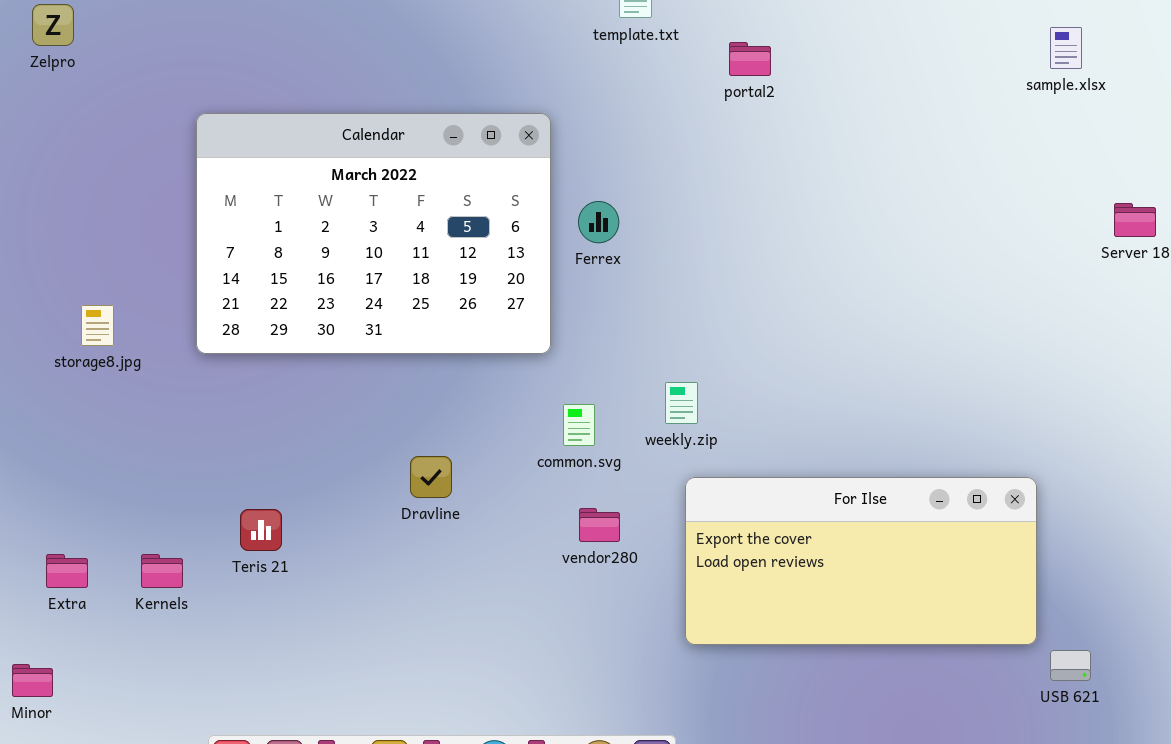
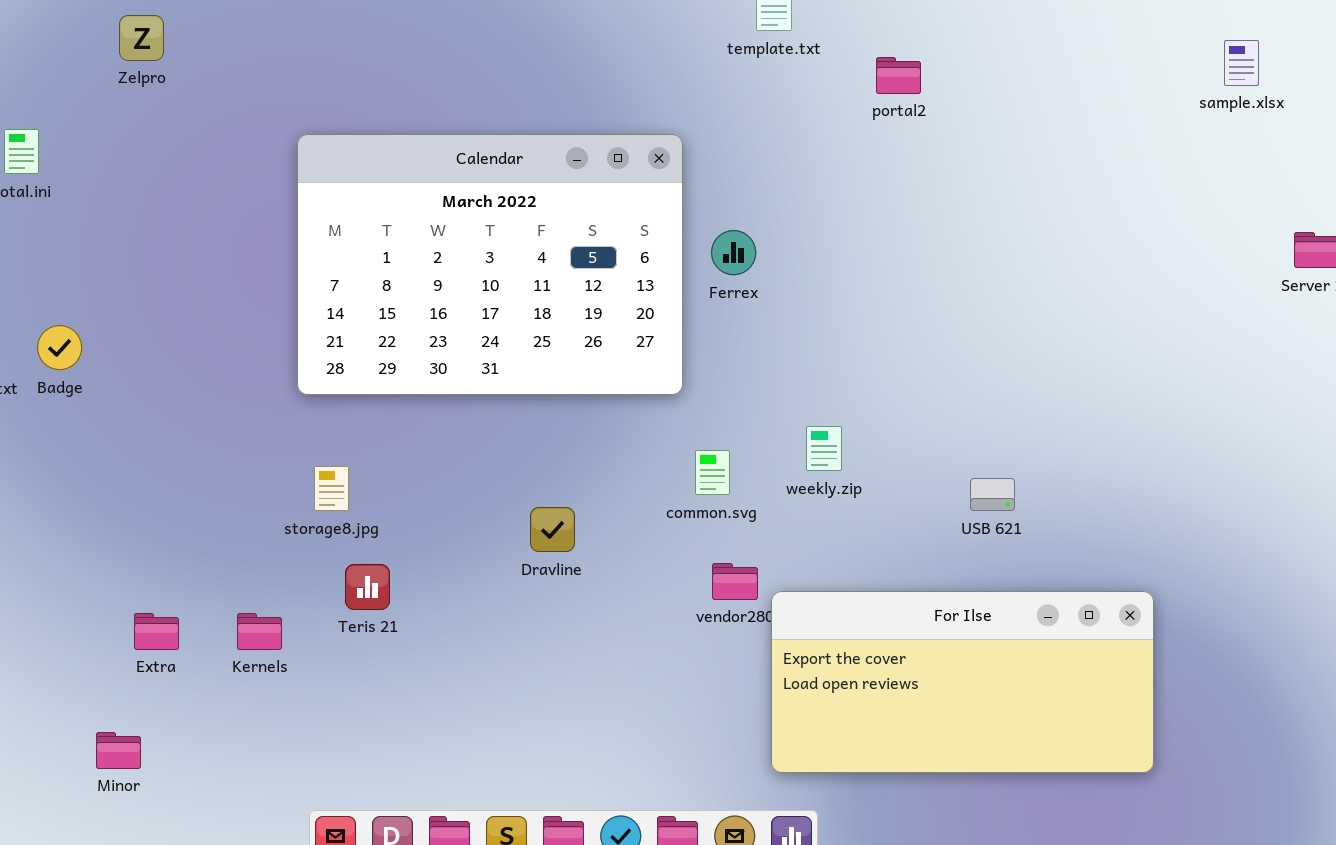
storage8.jpg: [81,305,114,346] -> [314,466,349,511], moved
For Ilse: [685,477,1037,645] -> [771,591,1154,773], moved
USB 621: [1050,650,1091,681] -> [970,478,1015,511], moved

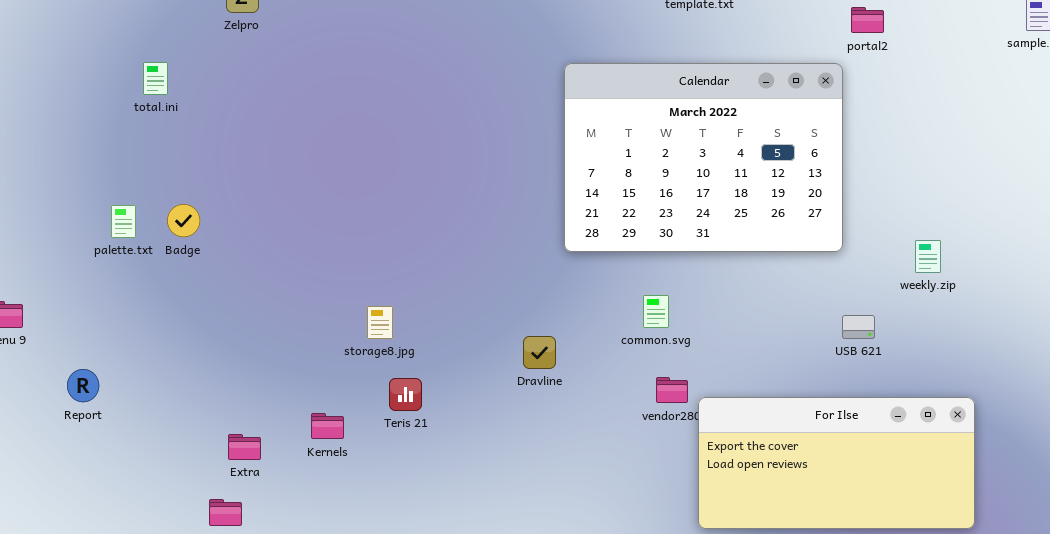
portal2: [876,57,921,94] -> [851,7,884,33], moved
Calendar: [297,134,683,395] -> [564,63,843,252], moved
weekly.zip: [806,426,842,471] -> [915,240,941,273], moved
Extra: [134,613,179,650] -> [228,434,261,460], moved

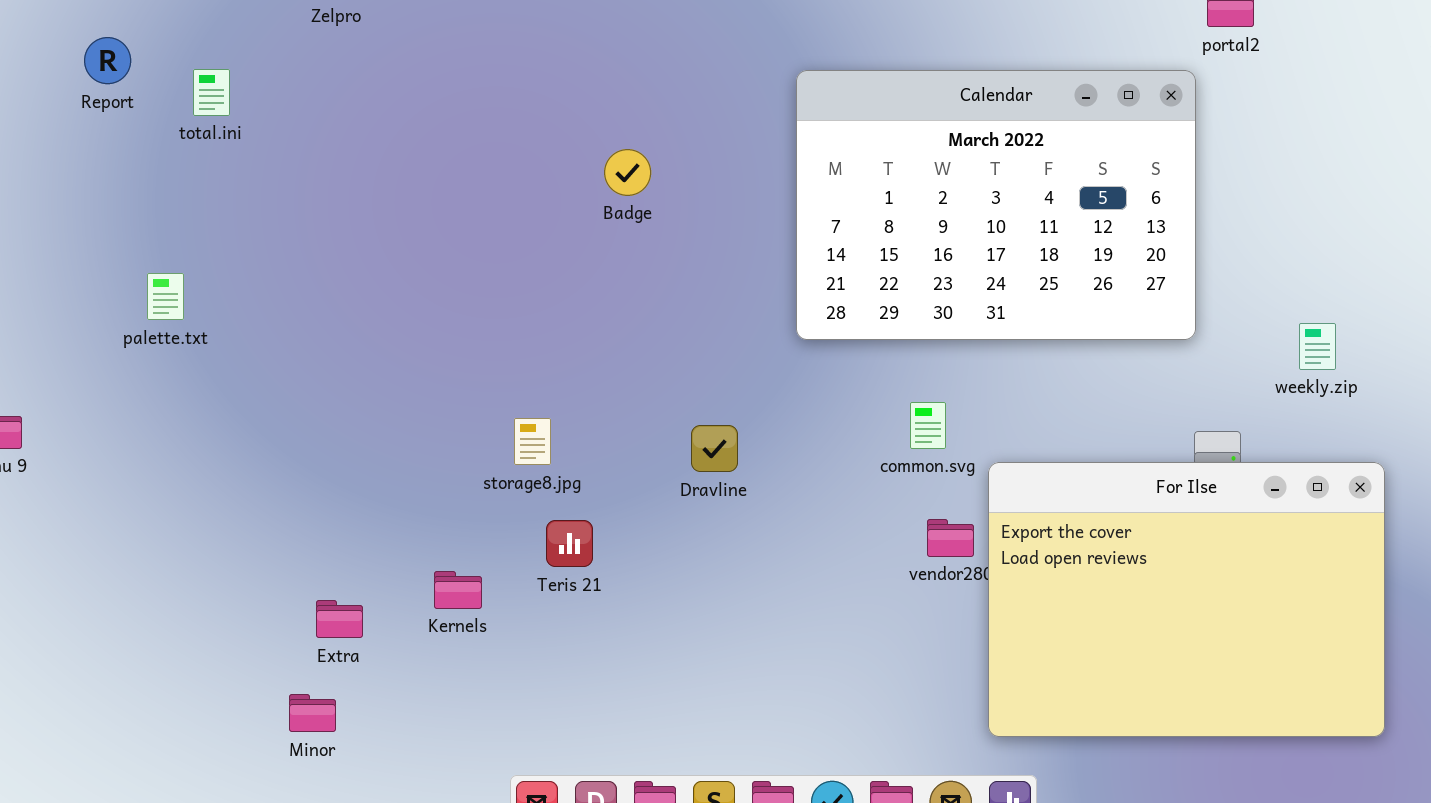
Badge: [167,204,200,237] -> [604,149,651,196], moved
Dravline: [523,336,556,369] -> [691,425,738,472], moved
Report: [67,369,99,402] -> [84,37,131,84], moved
For Ilse: [698,397,975,529] -> [988,462,1385,737], resized

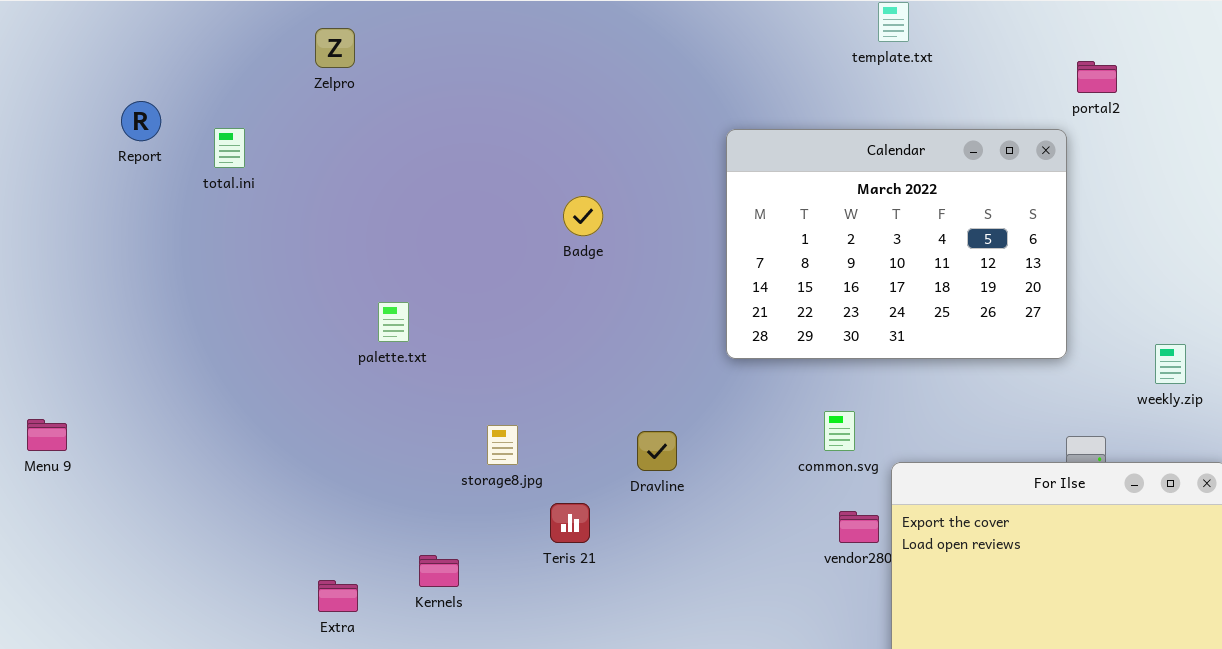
palette.txt: [147,273,184,320] -> [378,302,409,342], moved
Teris 21: [546,520,593,567] -> [550,503,590,543], moved

